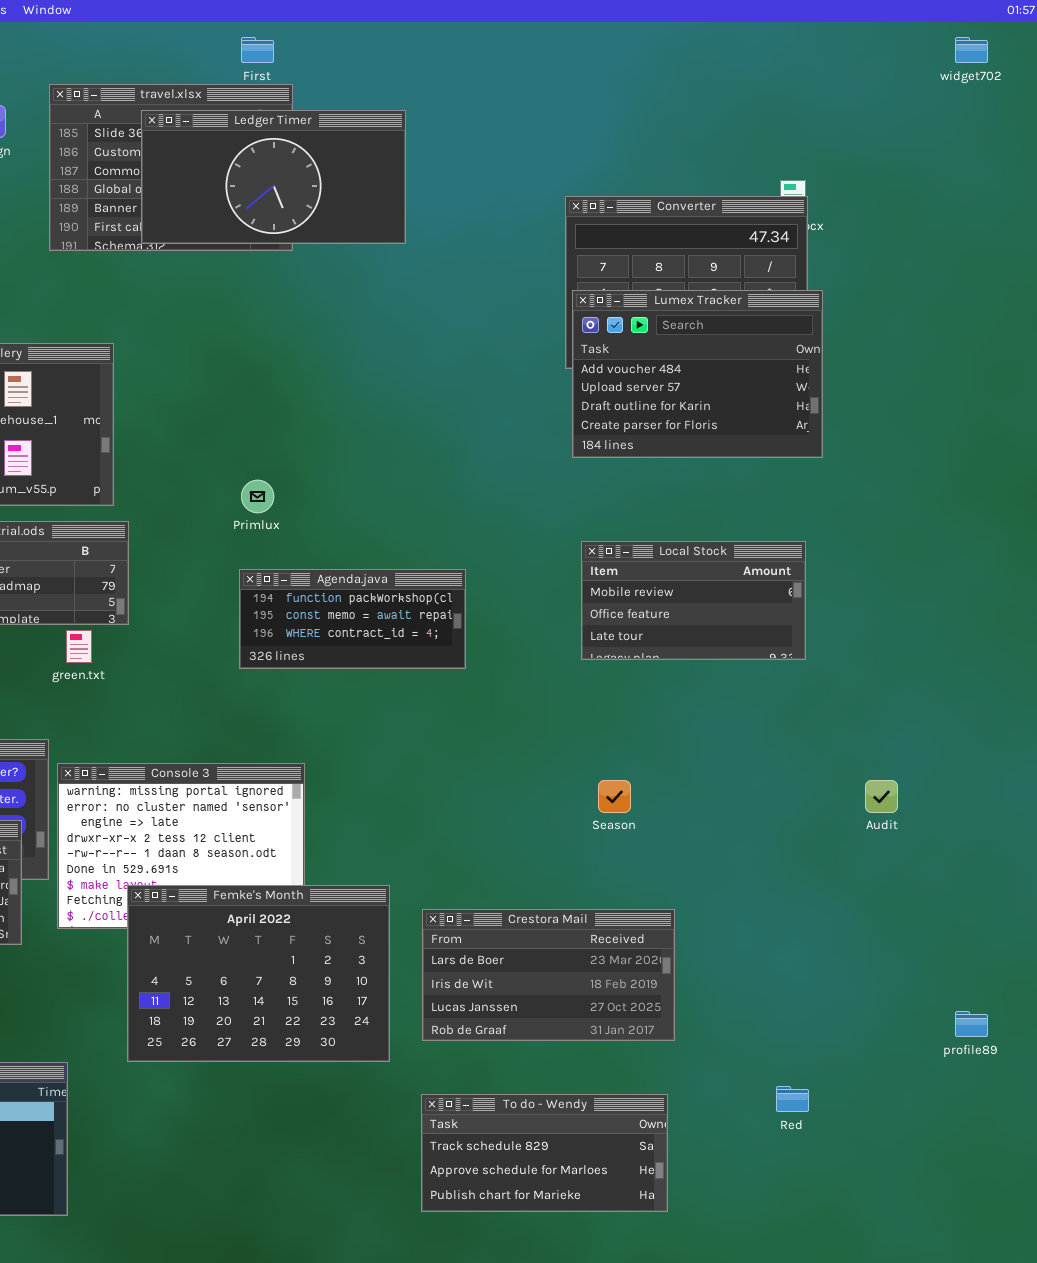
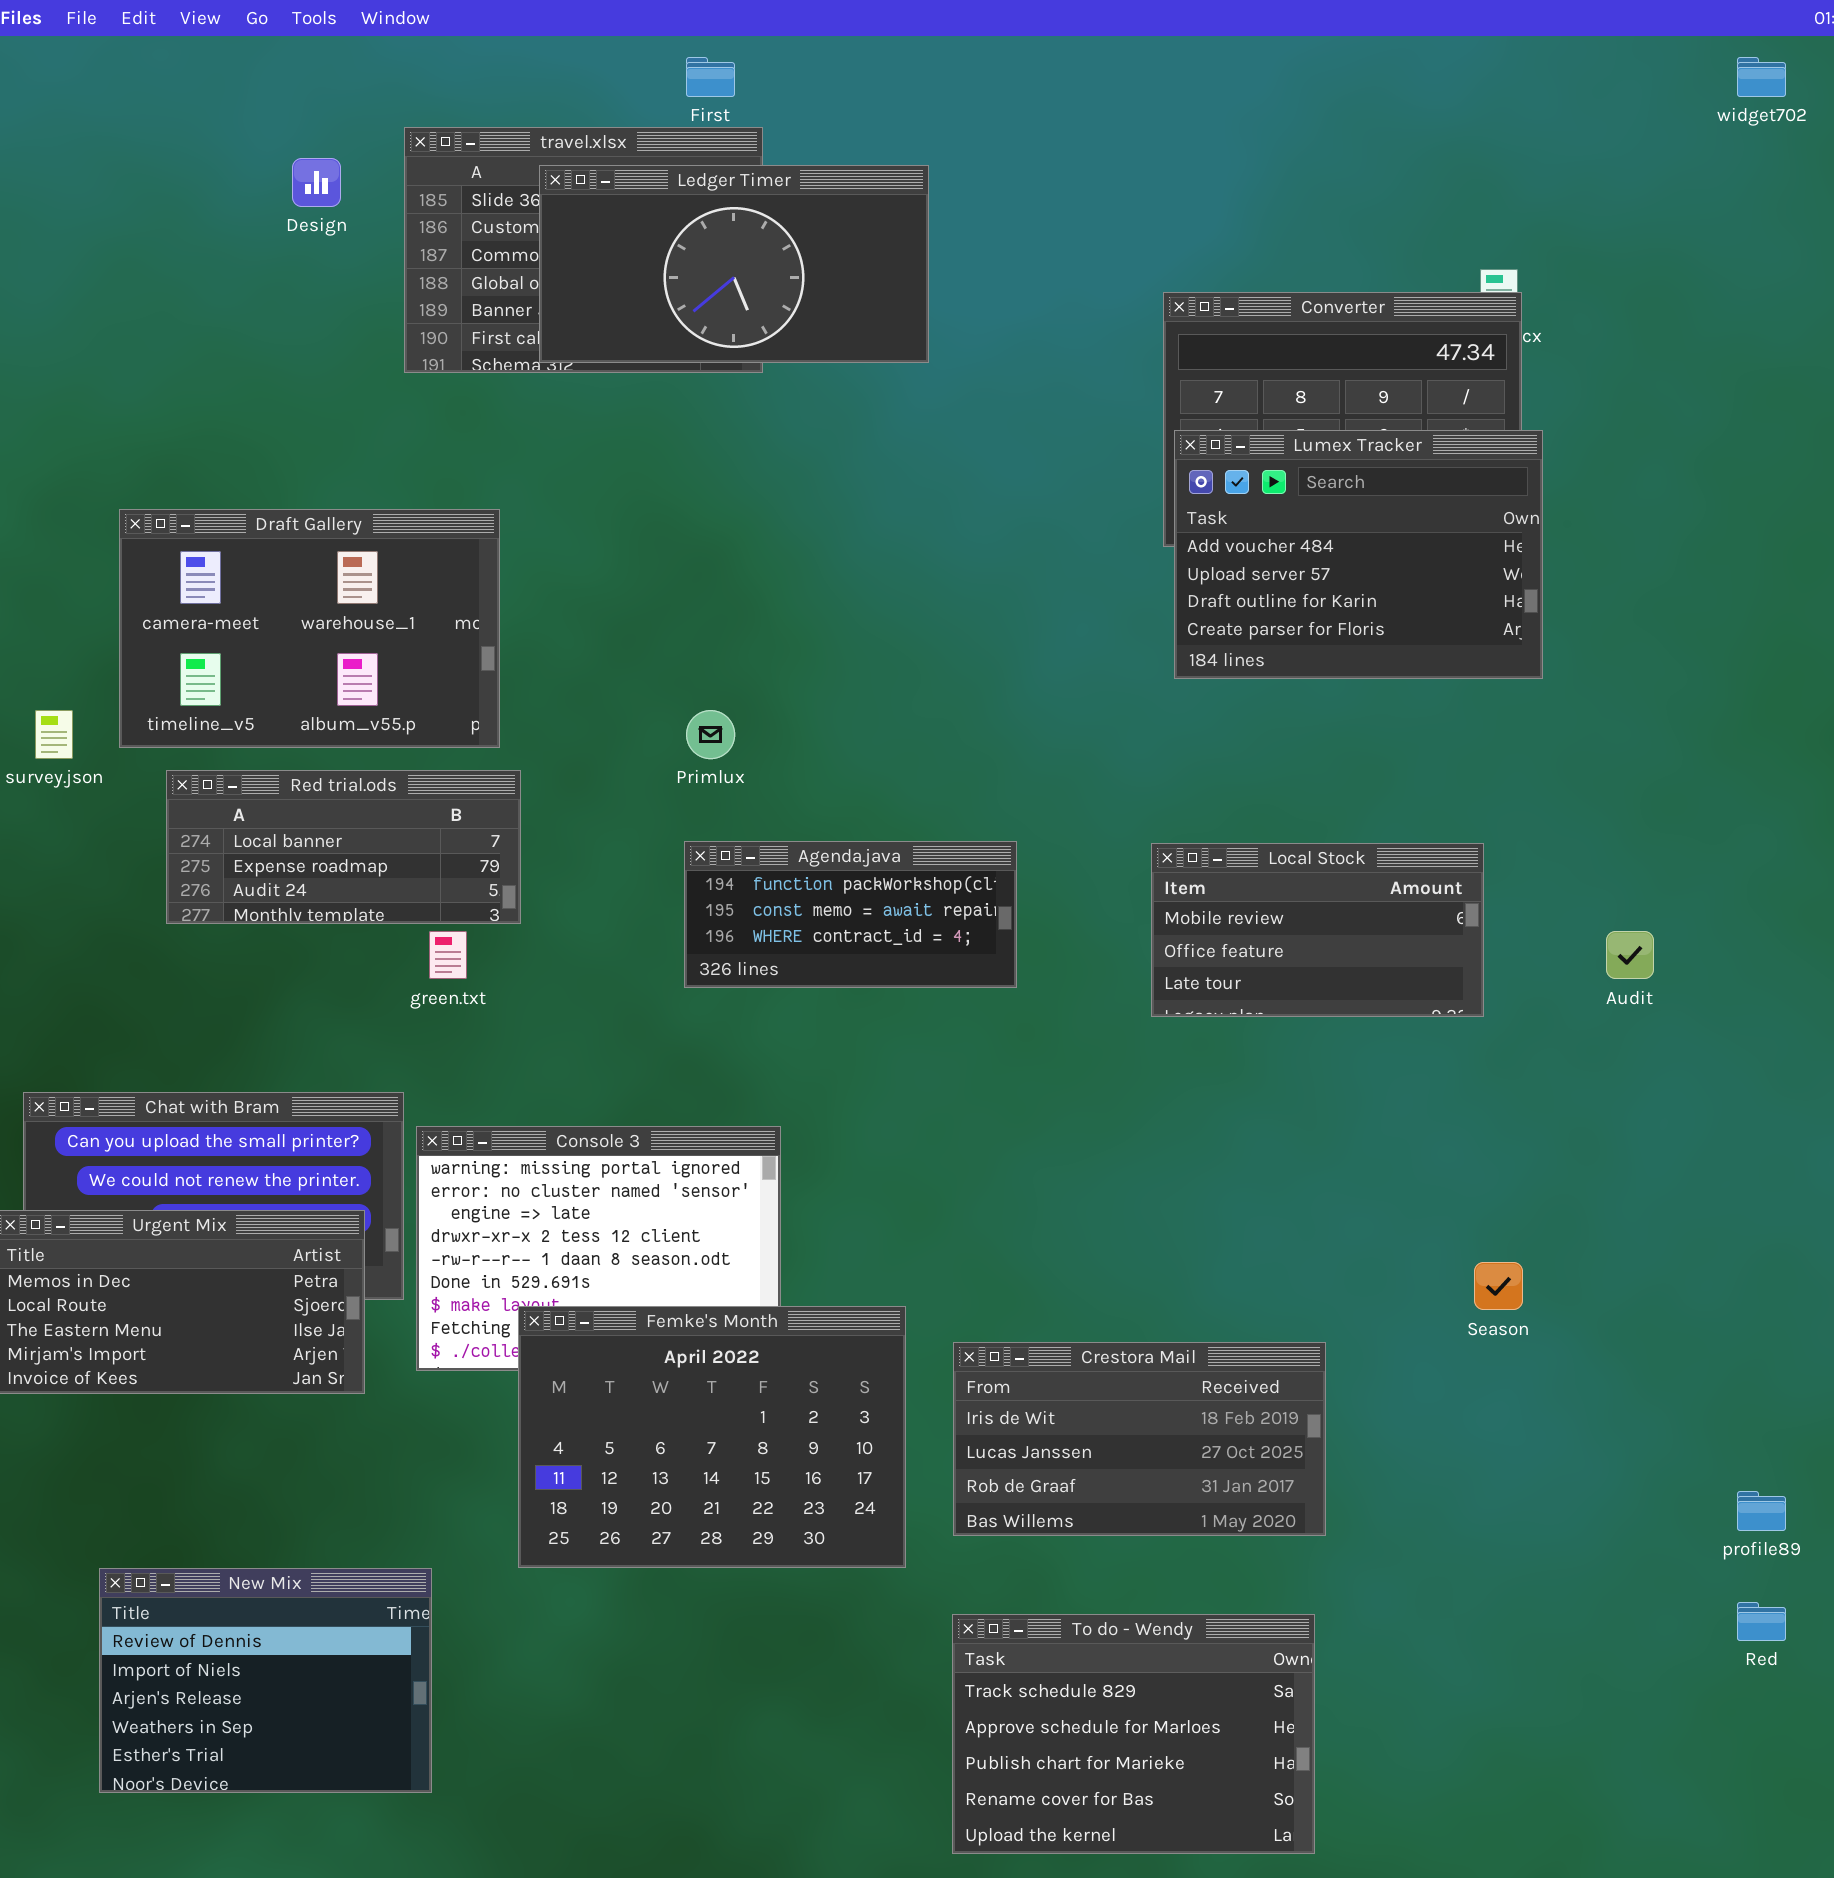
Local Stock: [581,541,806,660] -> [1151,843,1484,1017], moved
Season: [598,780,631,813] -> [1474,1262,1523,1310], moved
Audit: [865,780,898,813] -> [1606,931,1654,979], moved
Crestora Mail: [422,909,675,1041] -> [953,1342,1326,1536], scrolled down 1 row
Red: [776,1086,809,1112] -> [1737,1602,1786,1641], moved
To do - Wendy: [421,1094,668,1212] -> [952,1614,1315,1854], resized

